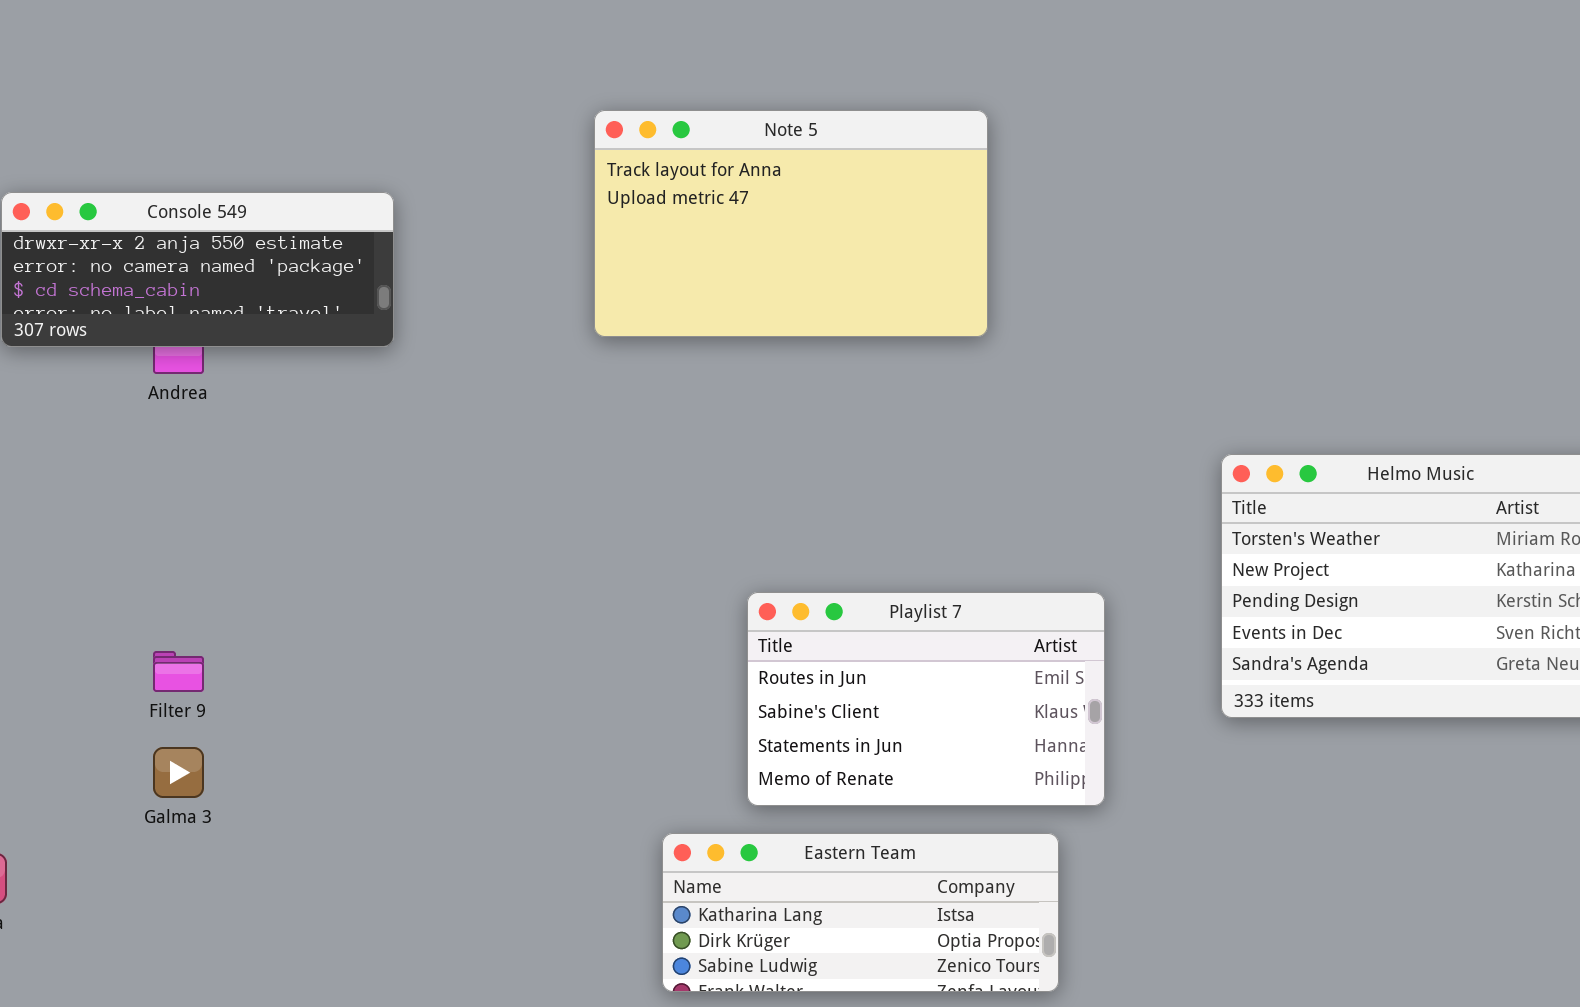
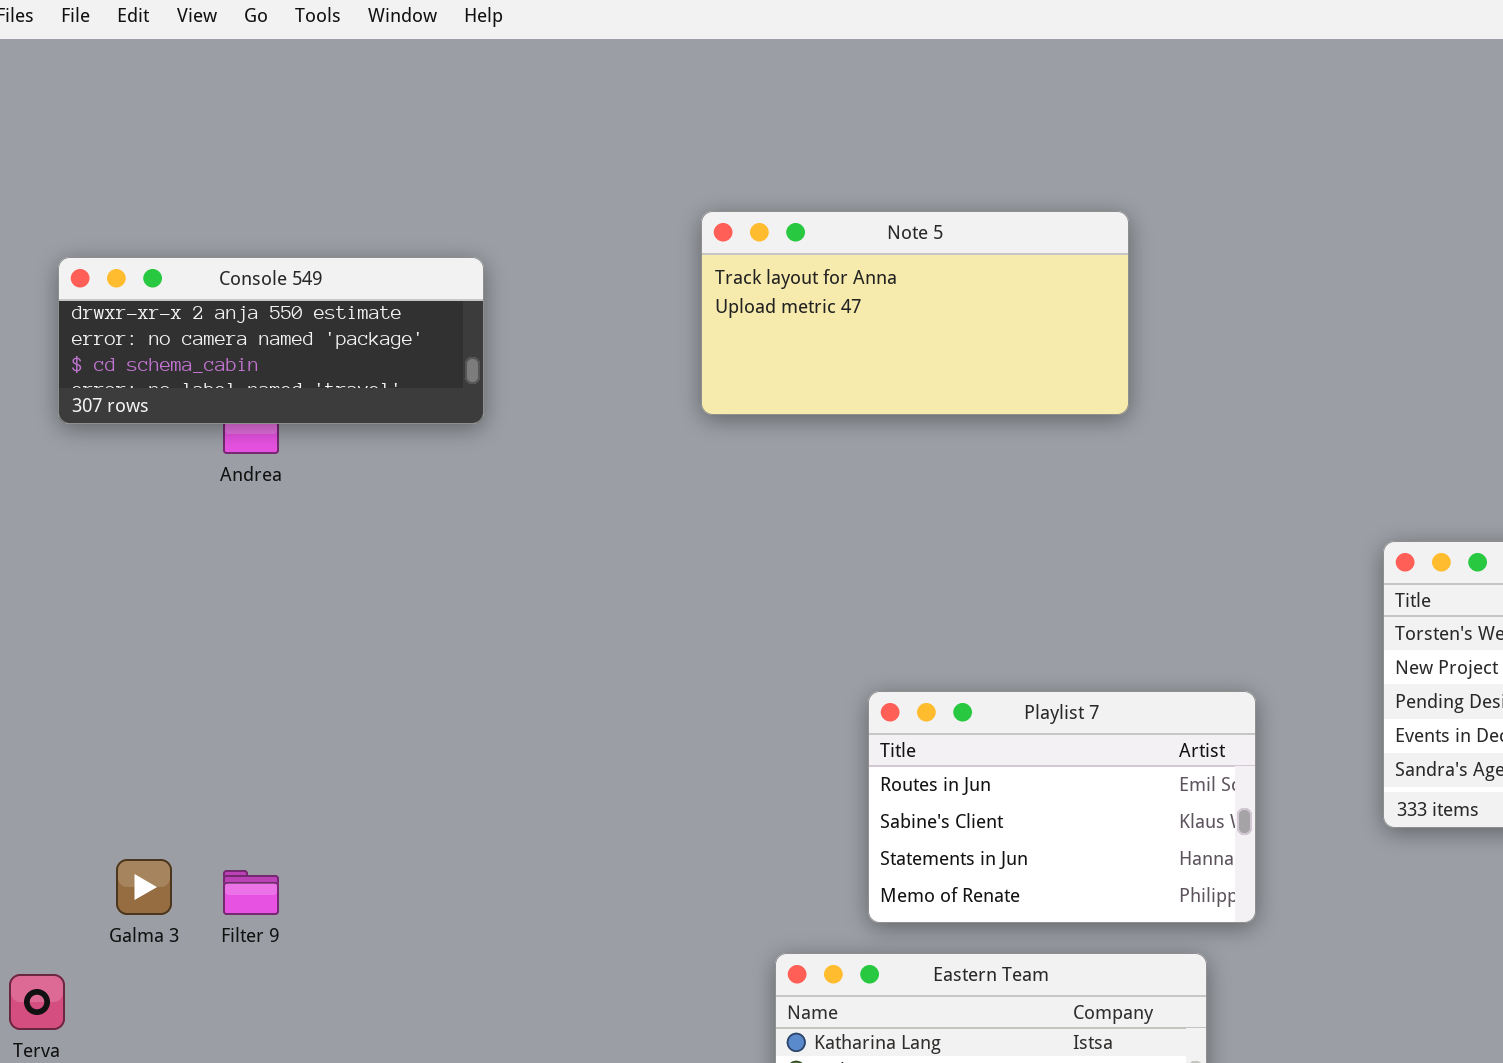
Note 5: [594,110,988,337] -> [701,211,1129,415], resized
Filter 9: [153,651,204,692] -> [223,870,279,915], moved
Galma 3: [153,747,204,798] -> [116,859,172,915], moved

